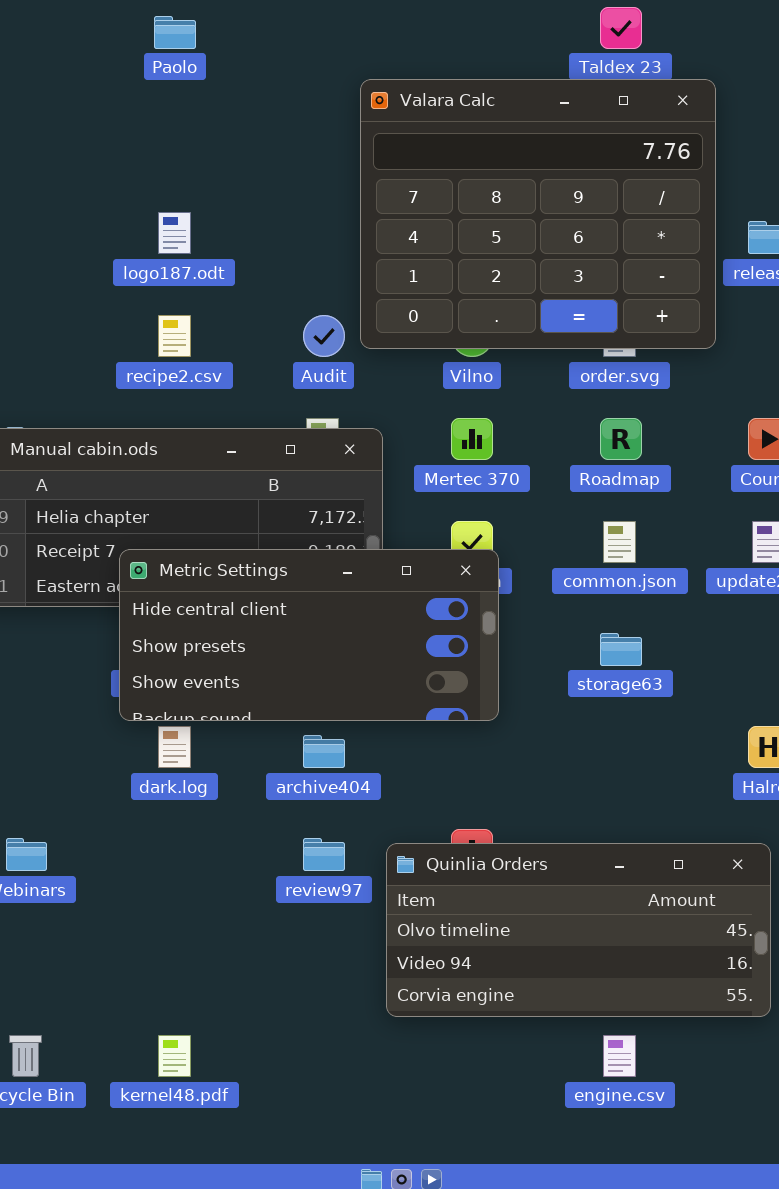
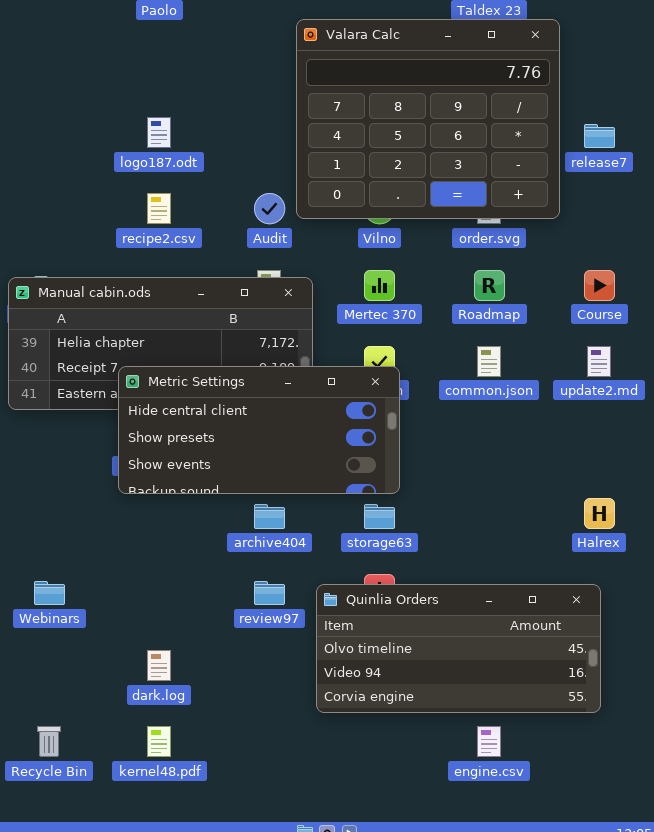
storage63: [600,633,642,666] -> [364,504,395,529], moved
dark.log: [158,726,191,768] -> [147,650,171,681], moved

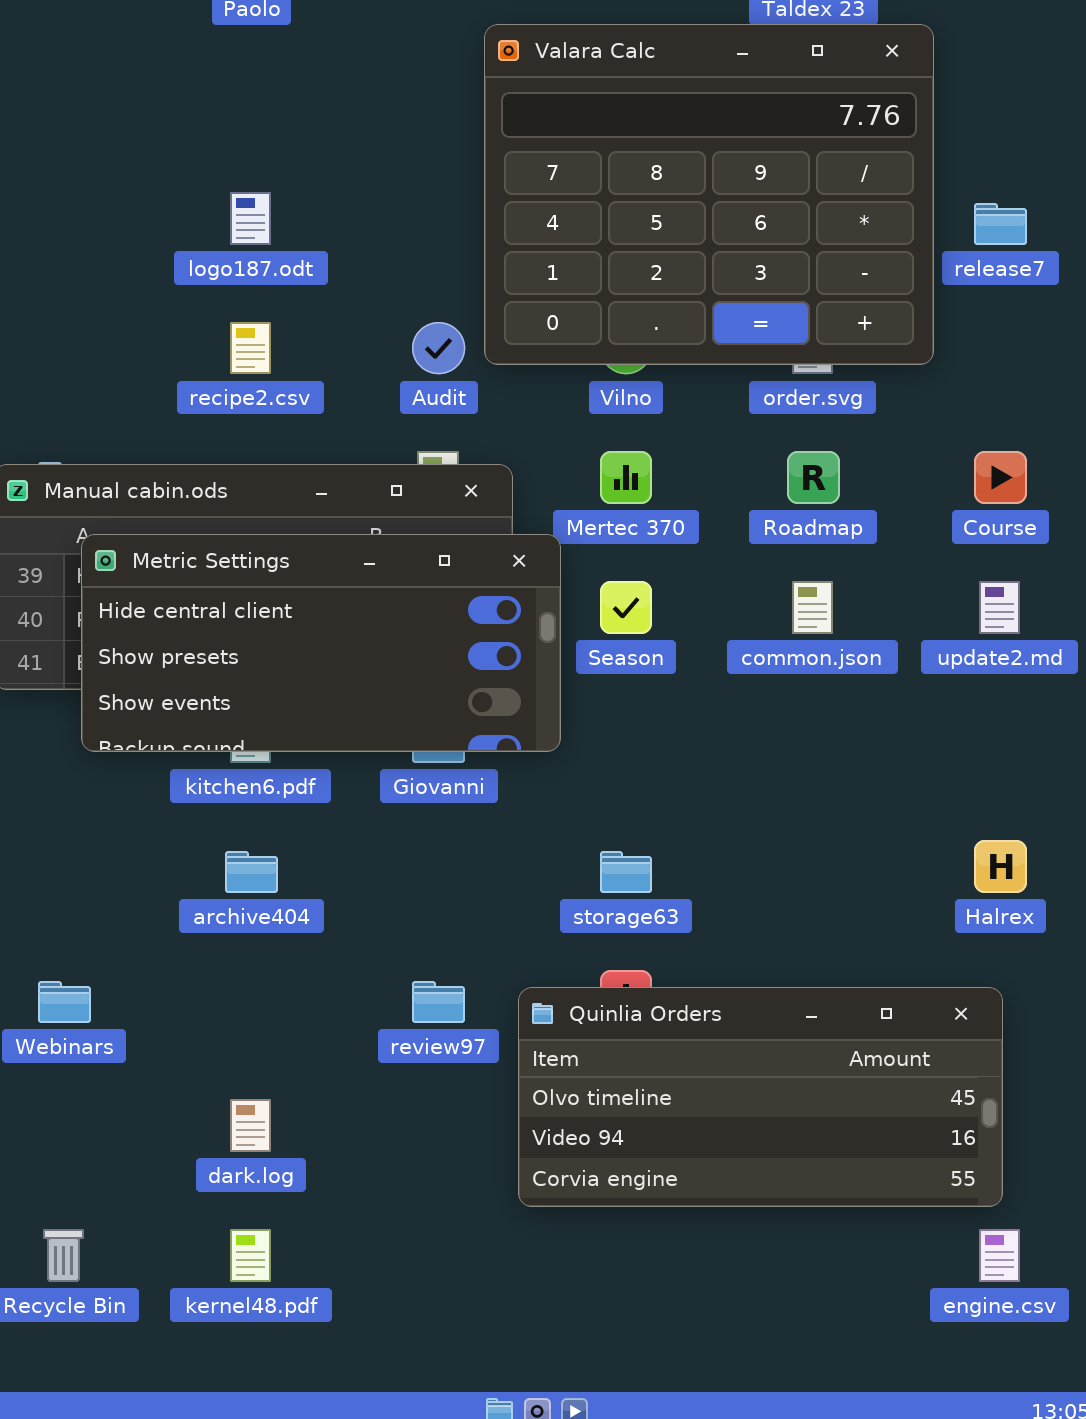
Metric Settings: [118,366,400,494] -> [81,534,561,752], moved
archive404: [254,504,285,529] -> [225,851,278,893], moved
engine.csv: [477,726,501,757] -> [979,1229,1020,1282], moved

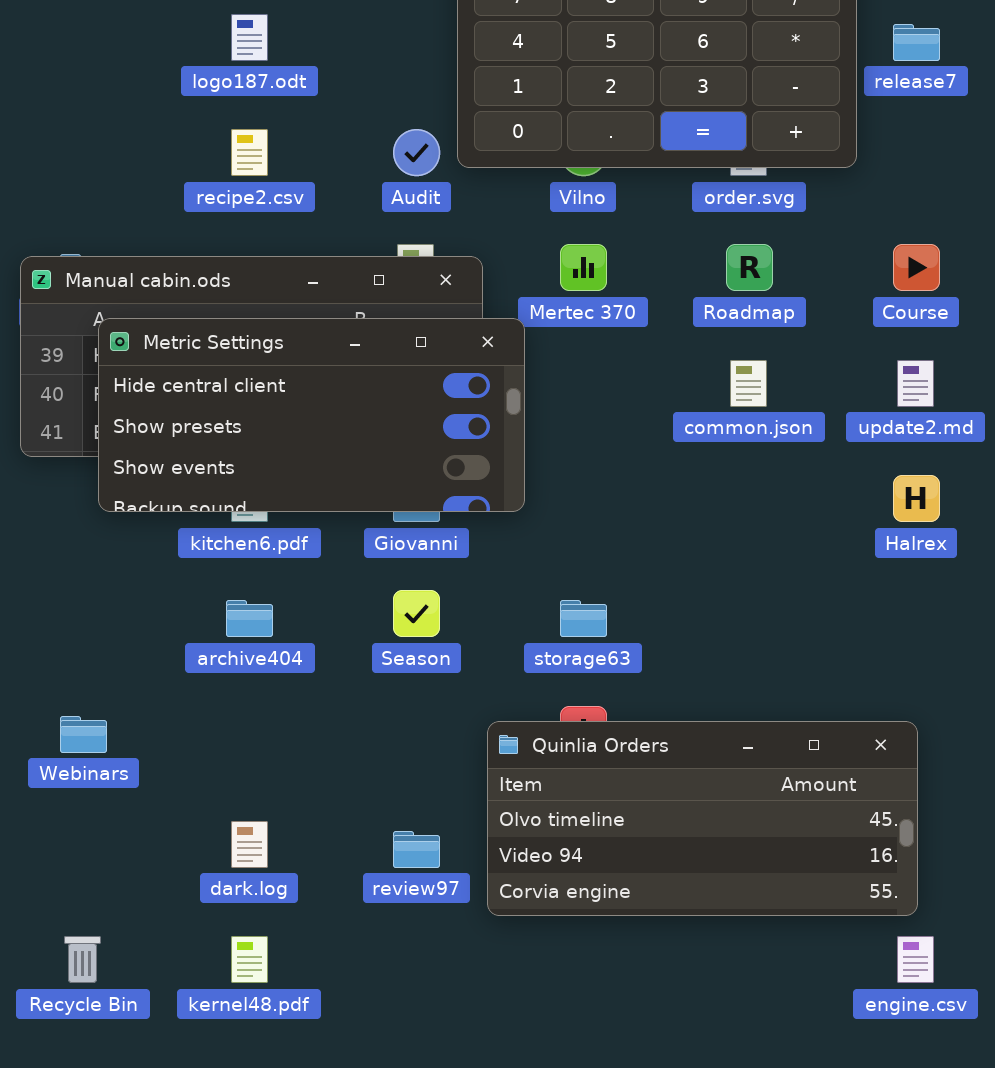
Season: [600,581,652,634] -> [393,590,440,637], moved
Halrex: [974,840,1027,893] -> [893,475,940,522], moved
review97: [412,981,465,1023] -> [393,831,440,868], moved

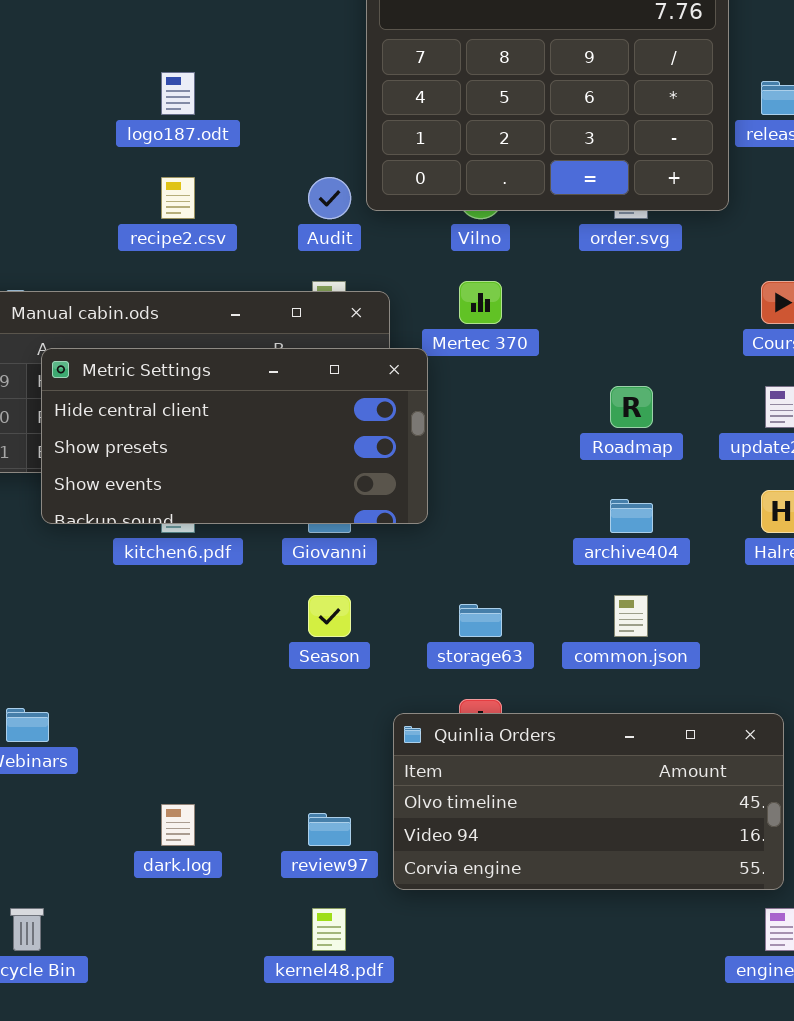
Roadmap: [726,244,773,291] -> [610,386,653,428], moved
common.json: [730,360,767,407] -> [614,595,648,637], moved
archive404: [226,600,273,637] -> [610,499,653,533], moved
kernel48.pdf: [231,936,268,983] -> [312,908,346,951], moved

